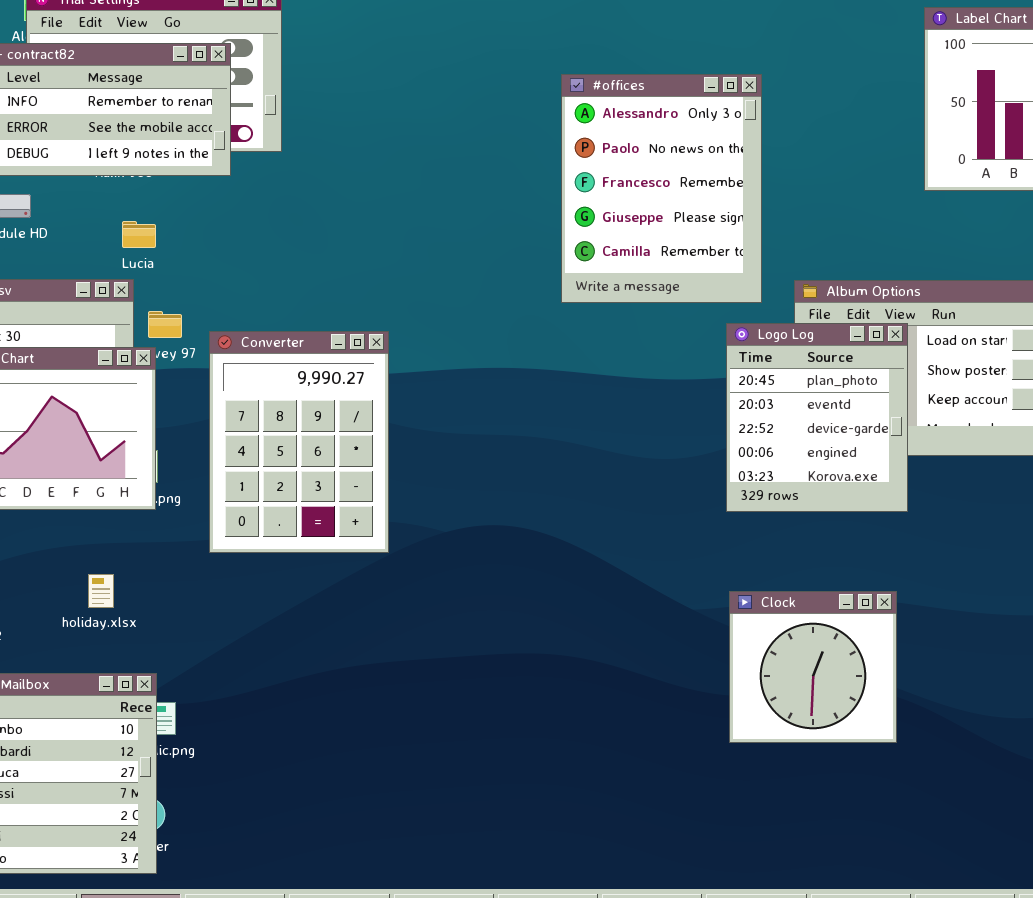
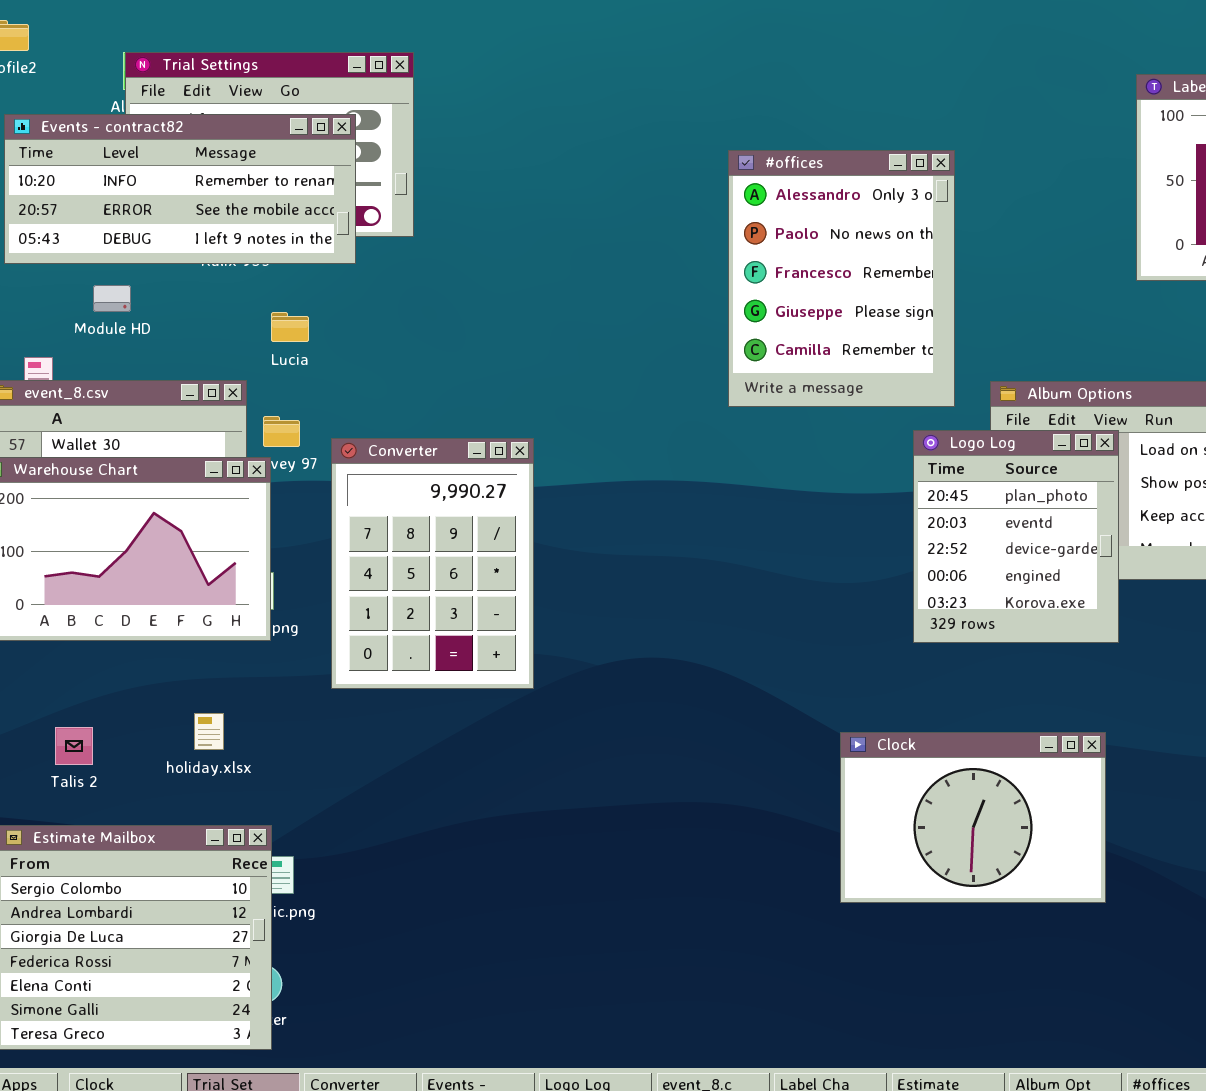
Lucia: [122,221,156,248] -> [271,312,309,342], moved
Clock: [729,591,897,743] -> [840,732,1106,903], resized

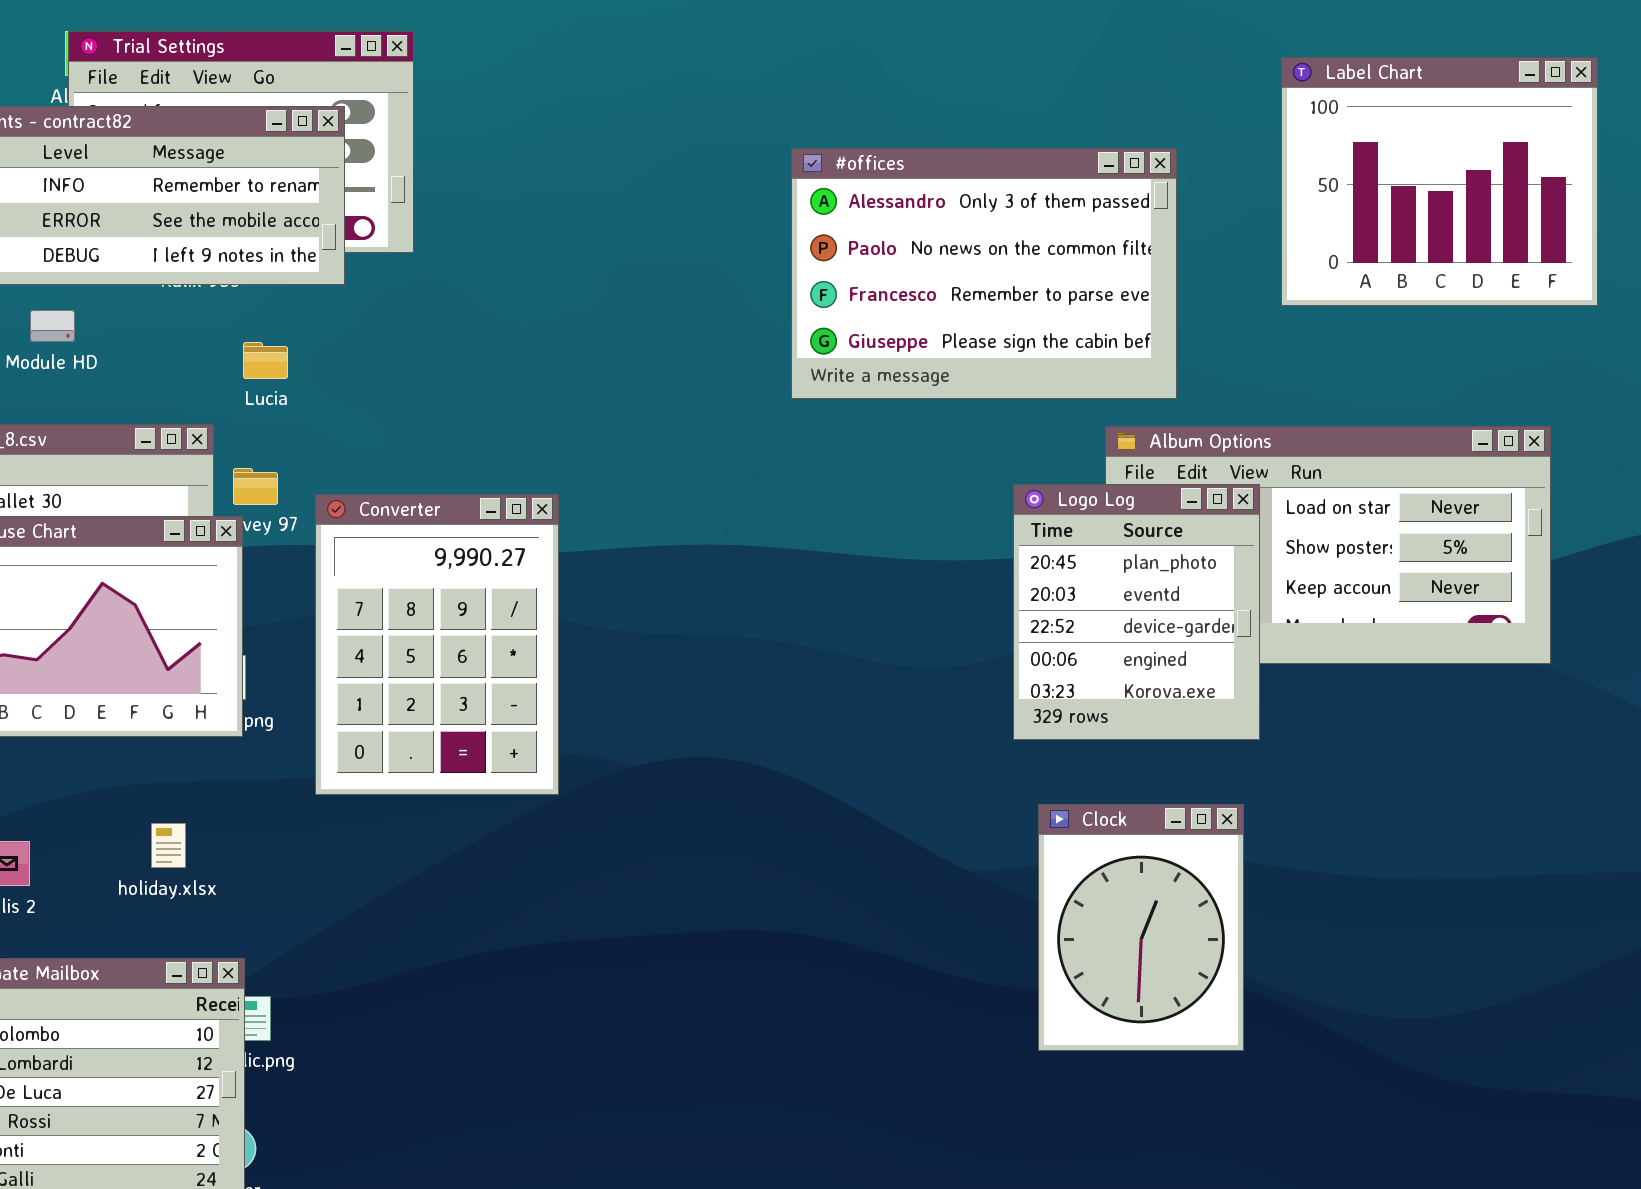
#offices: [728,150,955,407] -> [791,148,1177,399], resized
Clock: [840,732,1106,903] -> [1038,804,1244,1051], resized

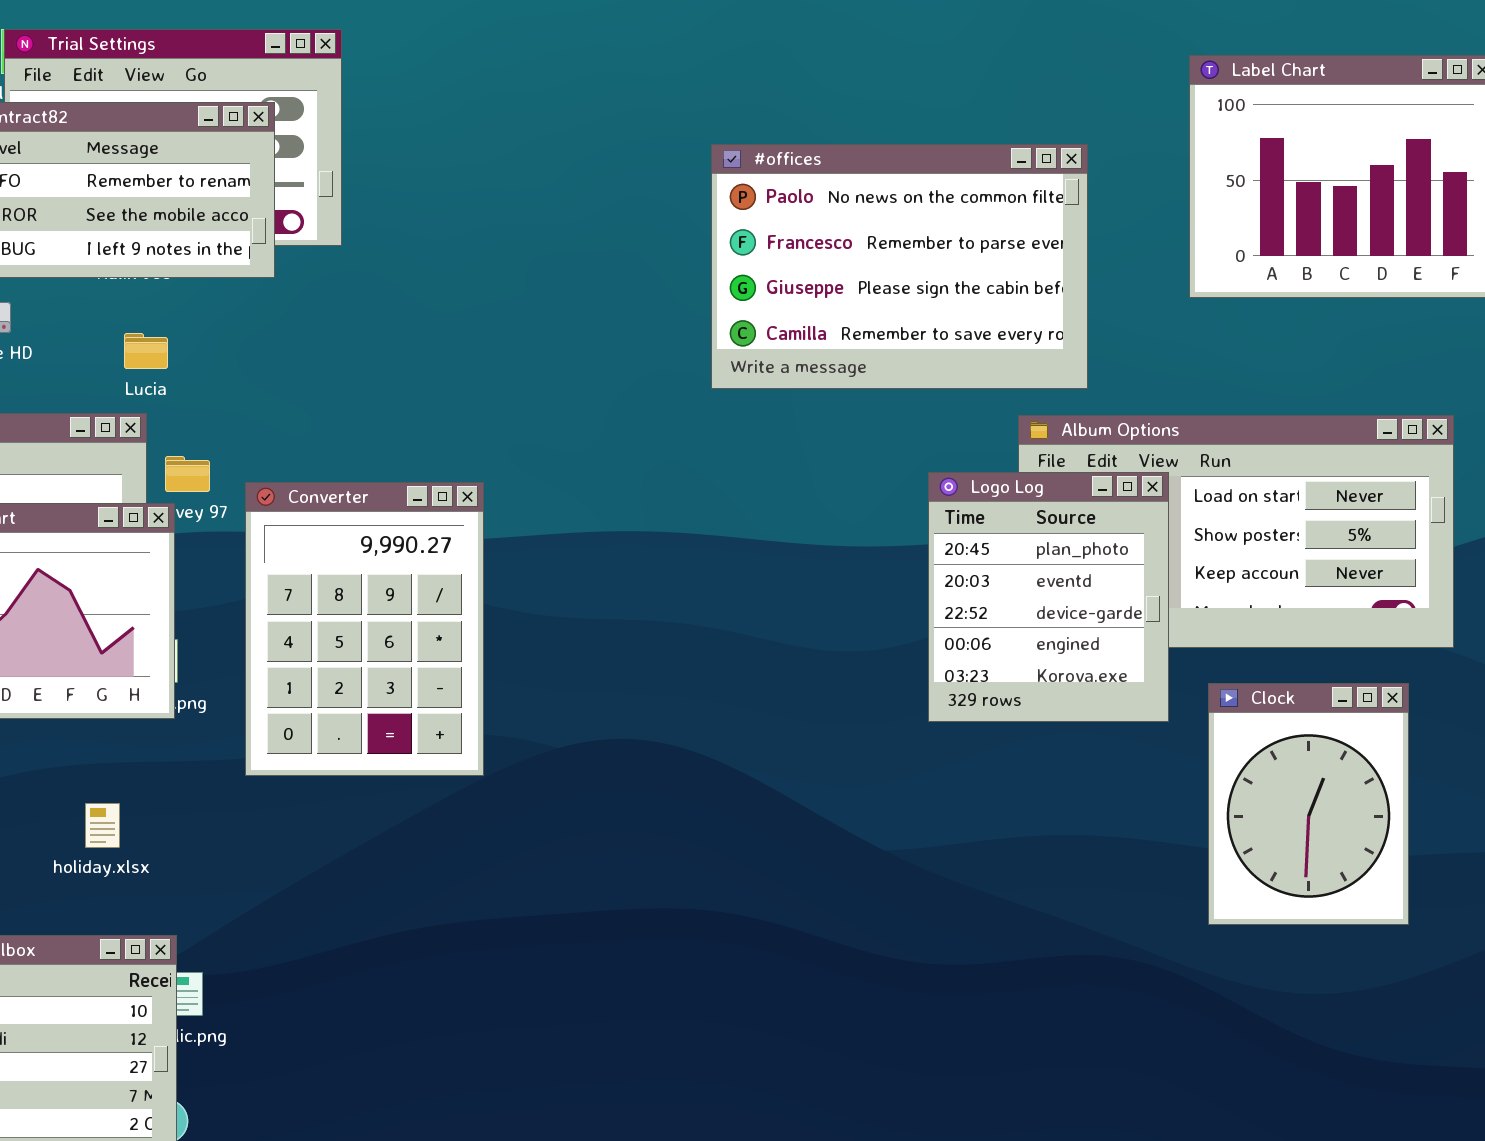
#offices: [791,148,1177,399] -> [711,144,1088,389], scrolled down 1 row
Lucia: [243,342,288,379] -> [124,333,168,369], moved
Clock: [1038,804,1244,1051] -> [1208,683,1409,925], moved

